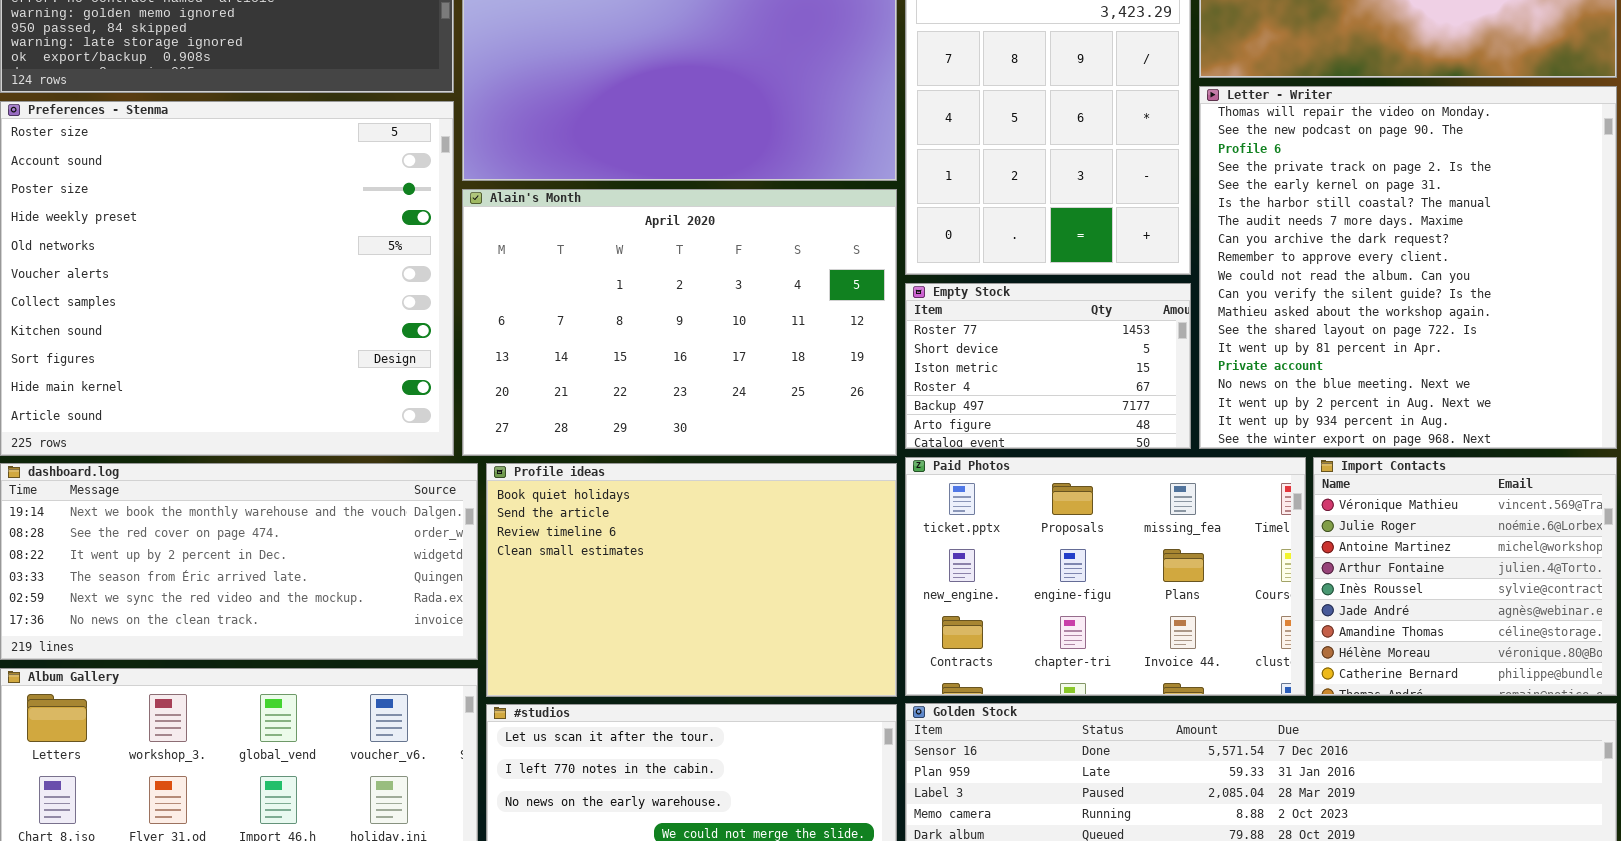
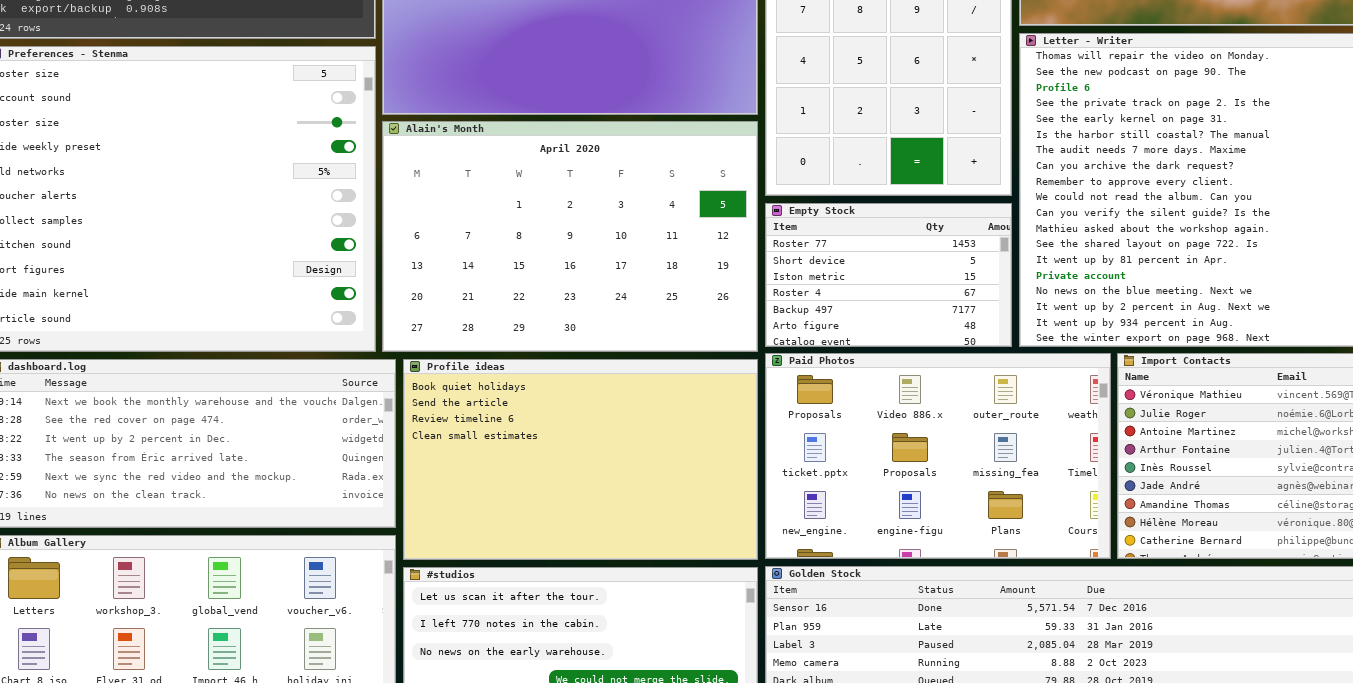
Paid Photos: [905,457,1306,696] -> [765,353,1111,559], scrolled up 1 row

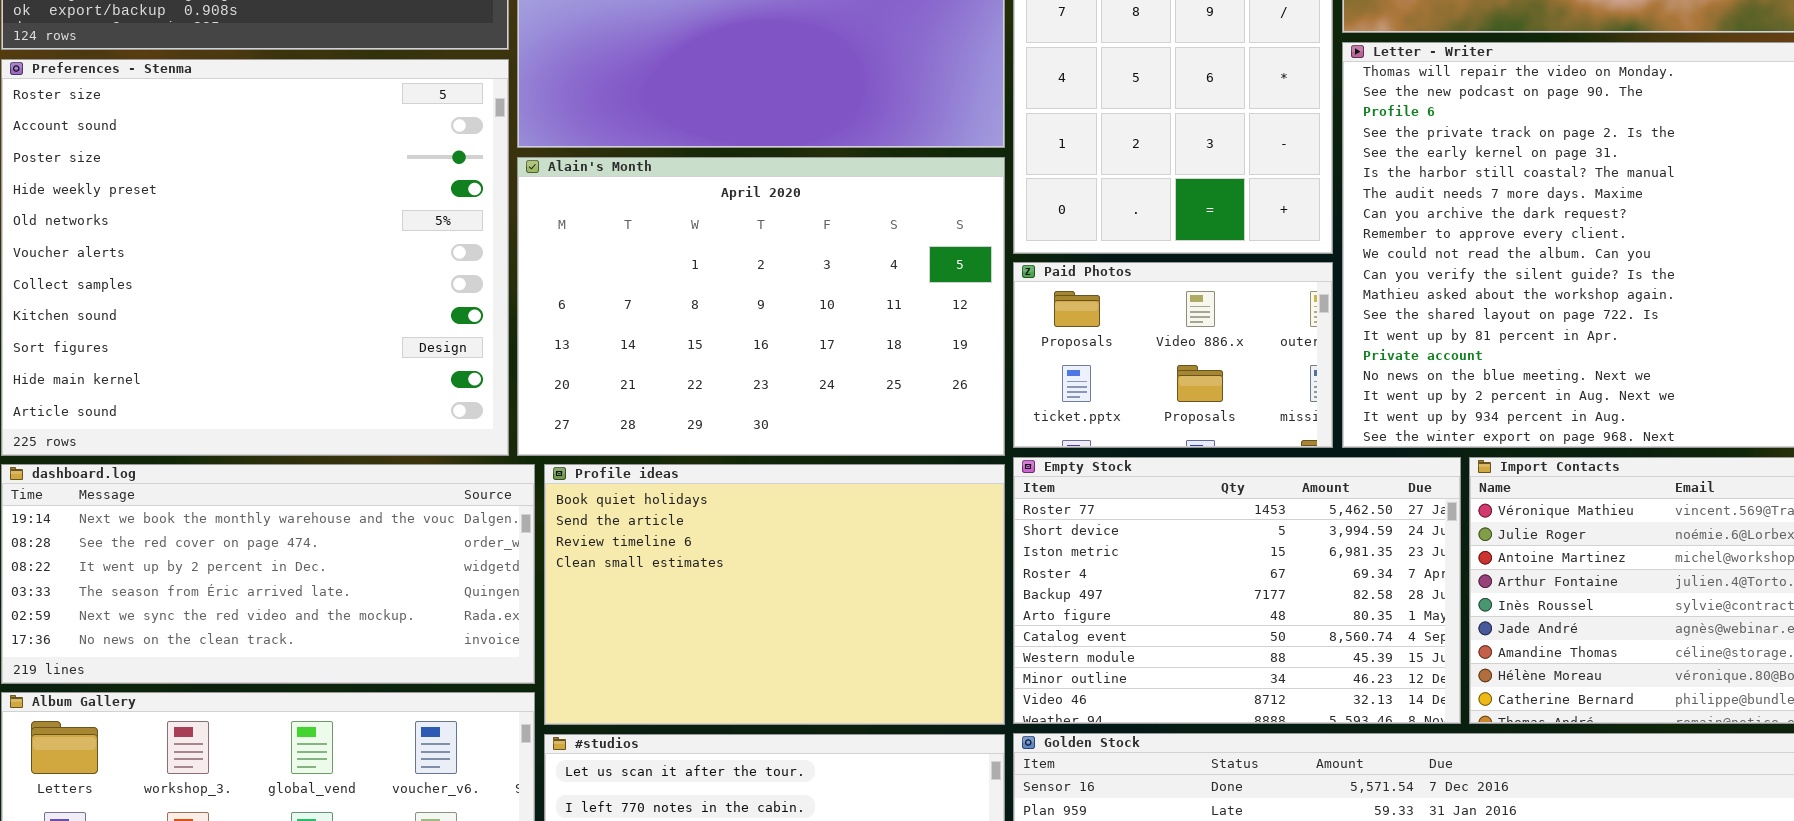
Empty Stock: [765,203,1012,347] -> [1013,457,1461,724], moved, resized
Paid Photos: [765,353,1111,559] -> [1013,262,1333,448], moved, resized

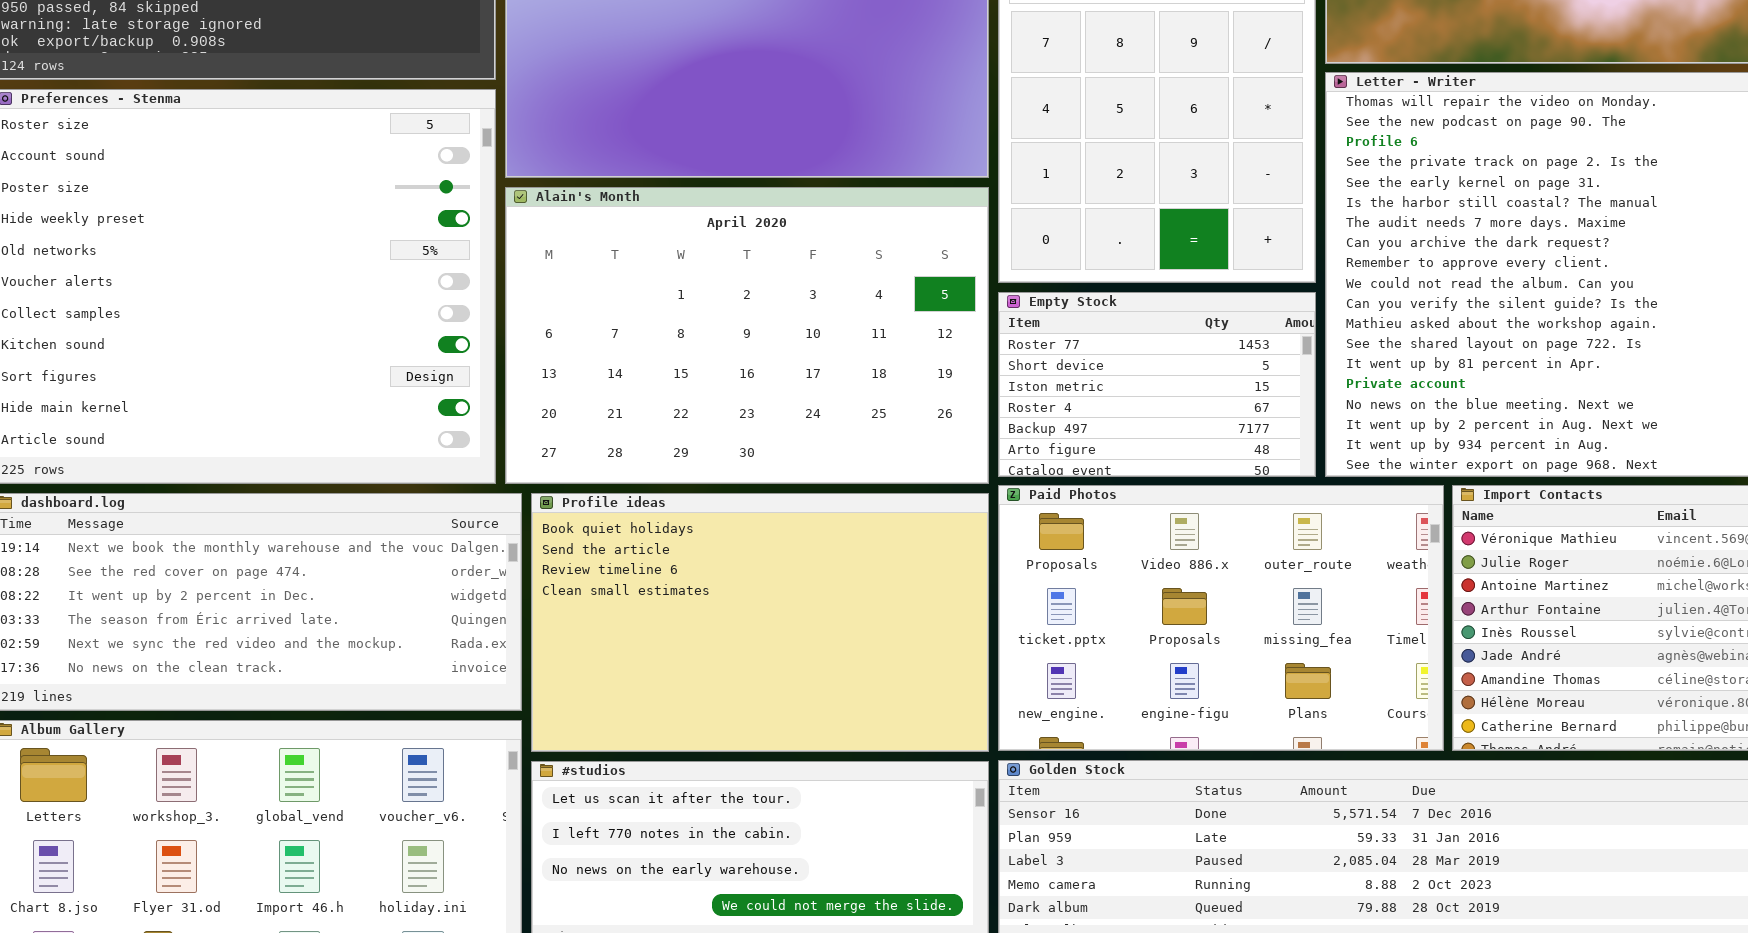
Paid Photos: [1013,262,1333,448] -> [998,485,1444,751], moved, resized
Empty Stock: [1013,457,1461,724] -> [998,292,1316,477], moved, resized

